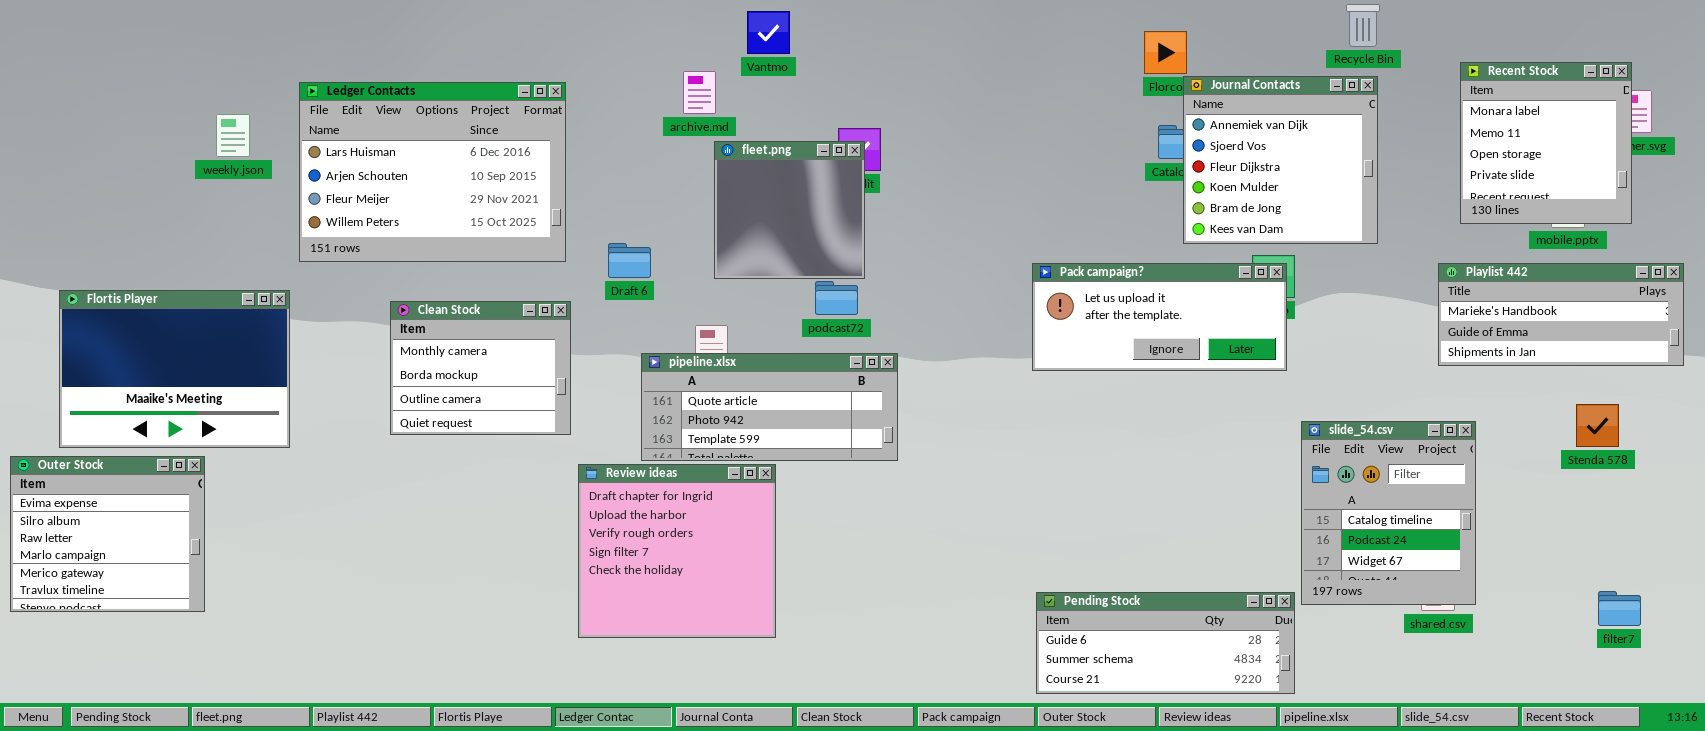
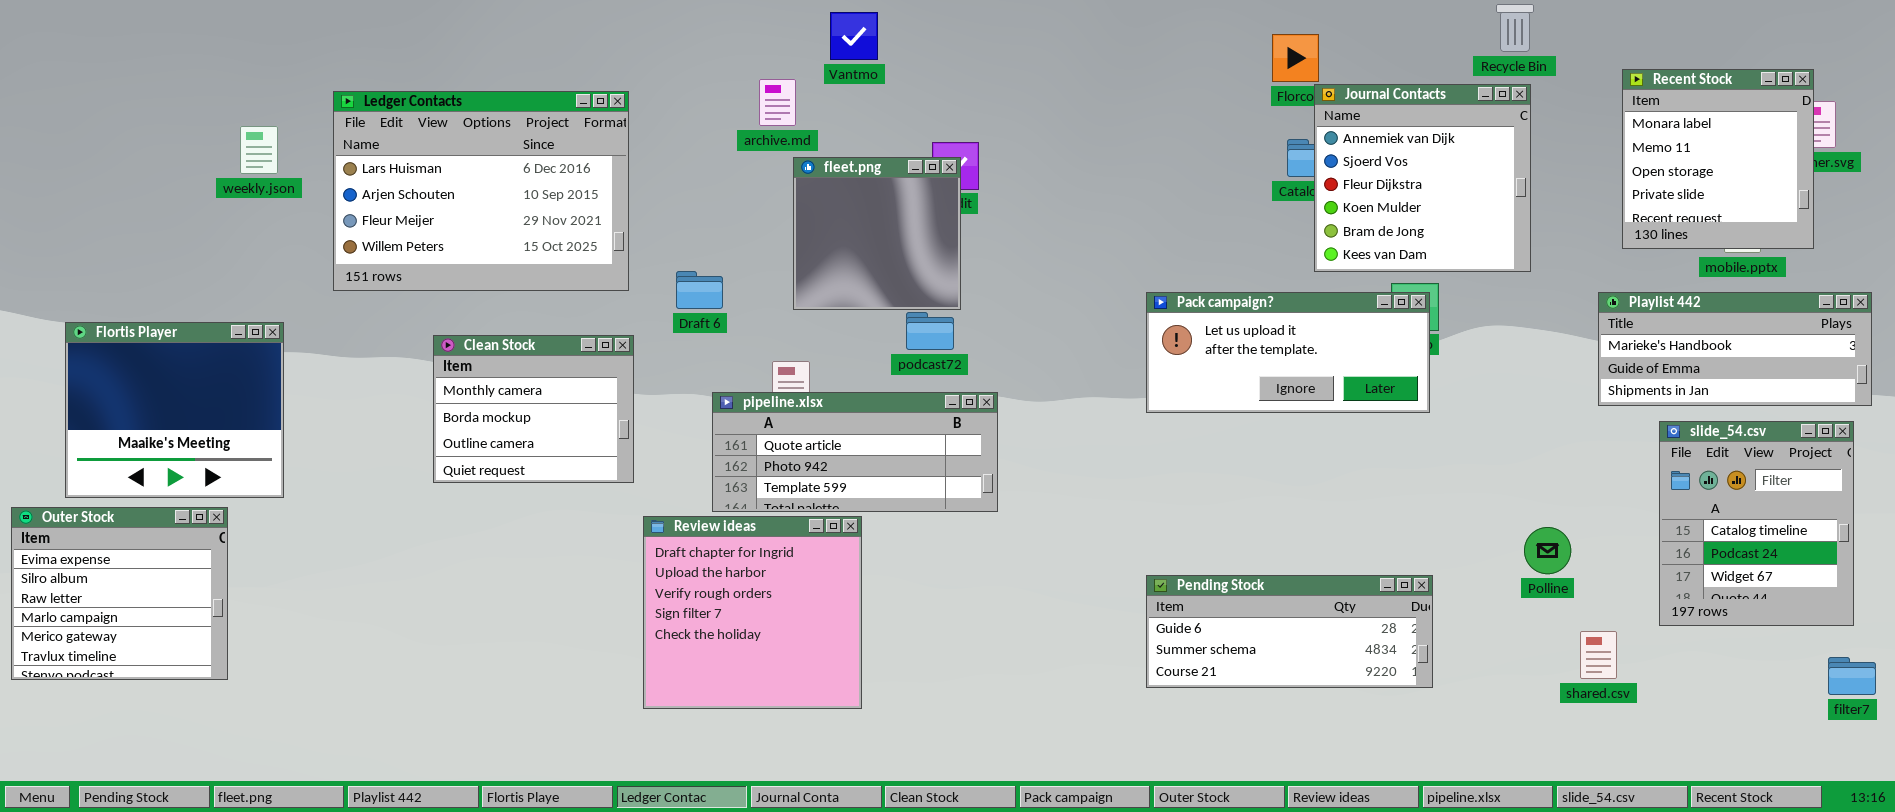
Flortis Player: [59,290,290,448] -> [65,322,284,498], resized
slide_54.csv: [1301,421,1476,605] -> [1659,421,1854,626], moved
filter7: [1598,591,1641,626] -> [1828,657,1876,695], moved
Pending Stock: [1036,592,1295,694] -> [1146,575,1433,688], moved

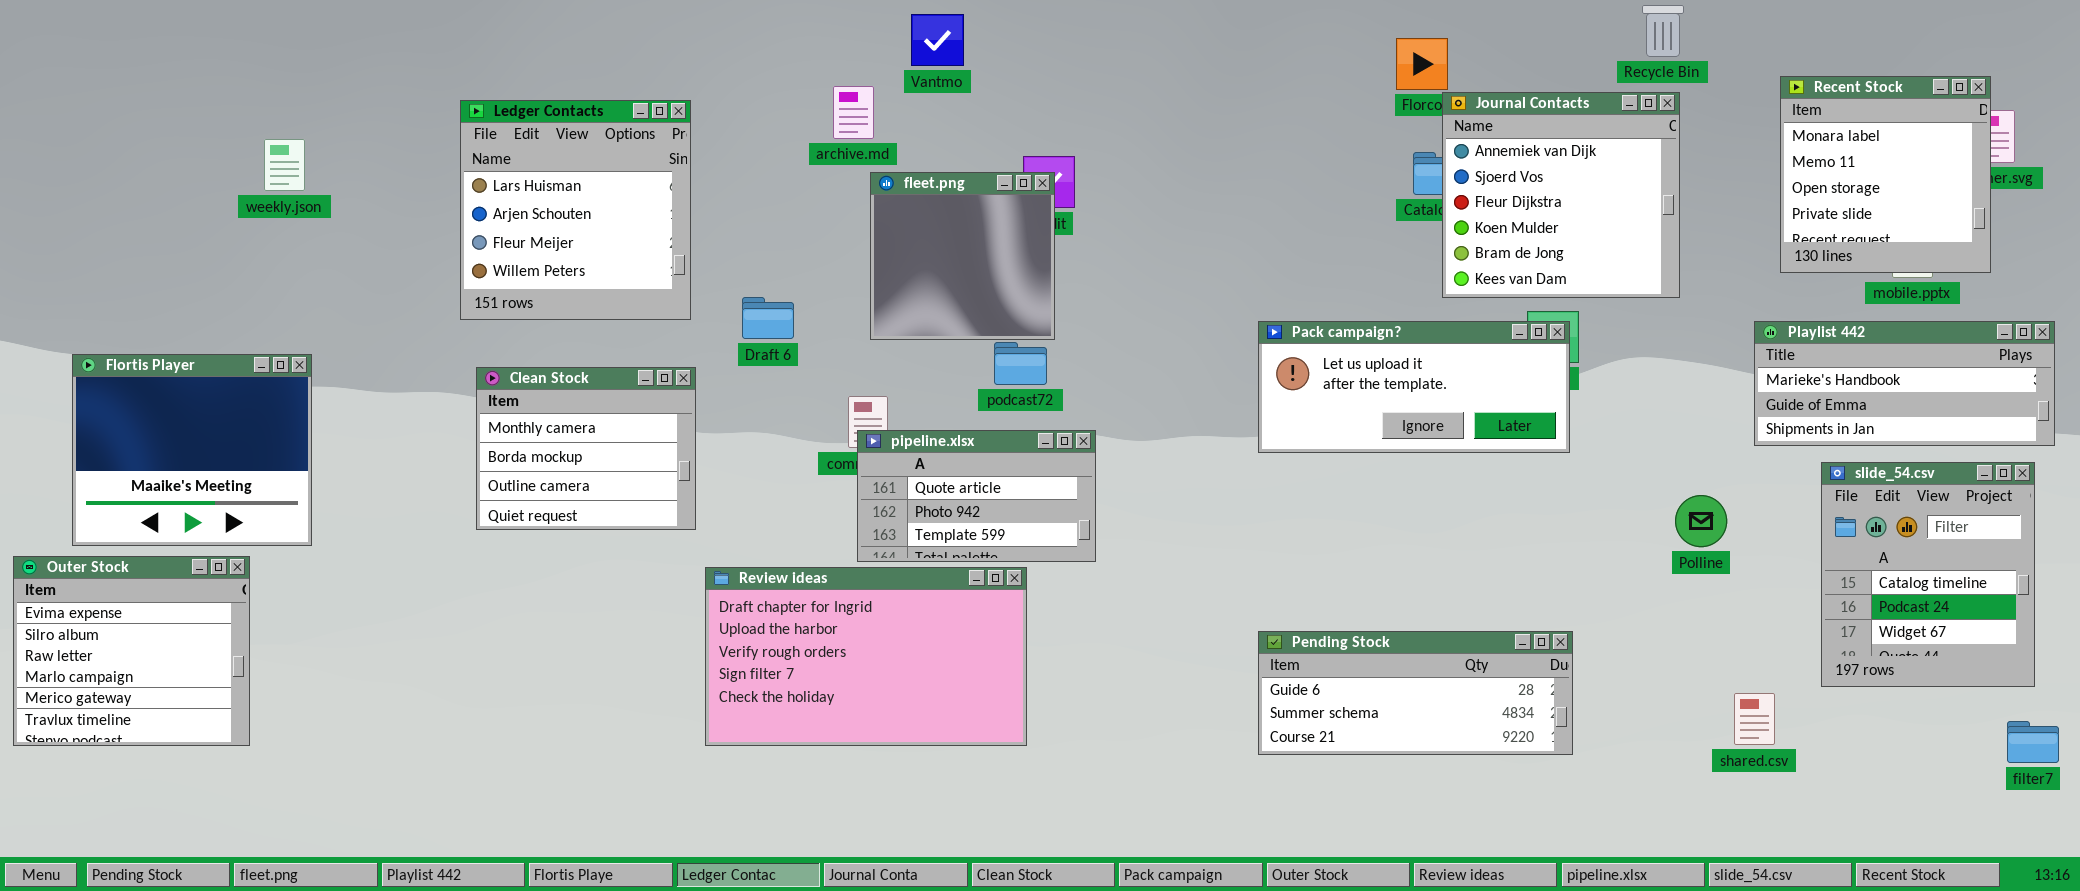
Ledger Contacts: [333,91,629,291] -> [460,100,691,320], resized
pipeline.xlsx: [712,392,998,512] -> [857,430,1096,562], resized
Review ideas: [643,516,862,709] -> [705,567,1027,746], resized
Polline: [1524,527,1571,574] -> [1675,495,1727,547], moved

